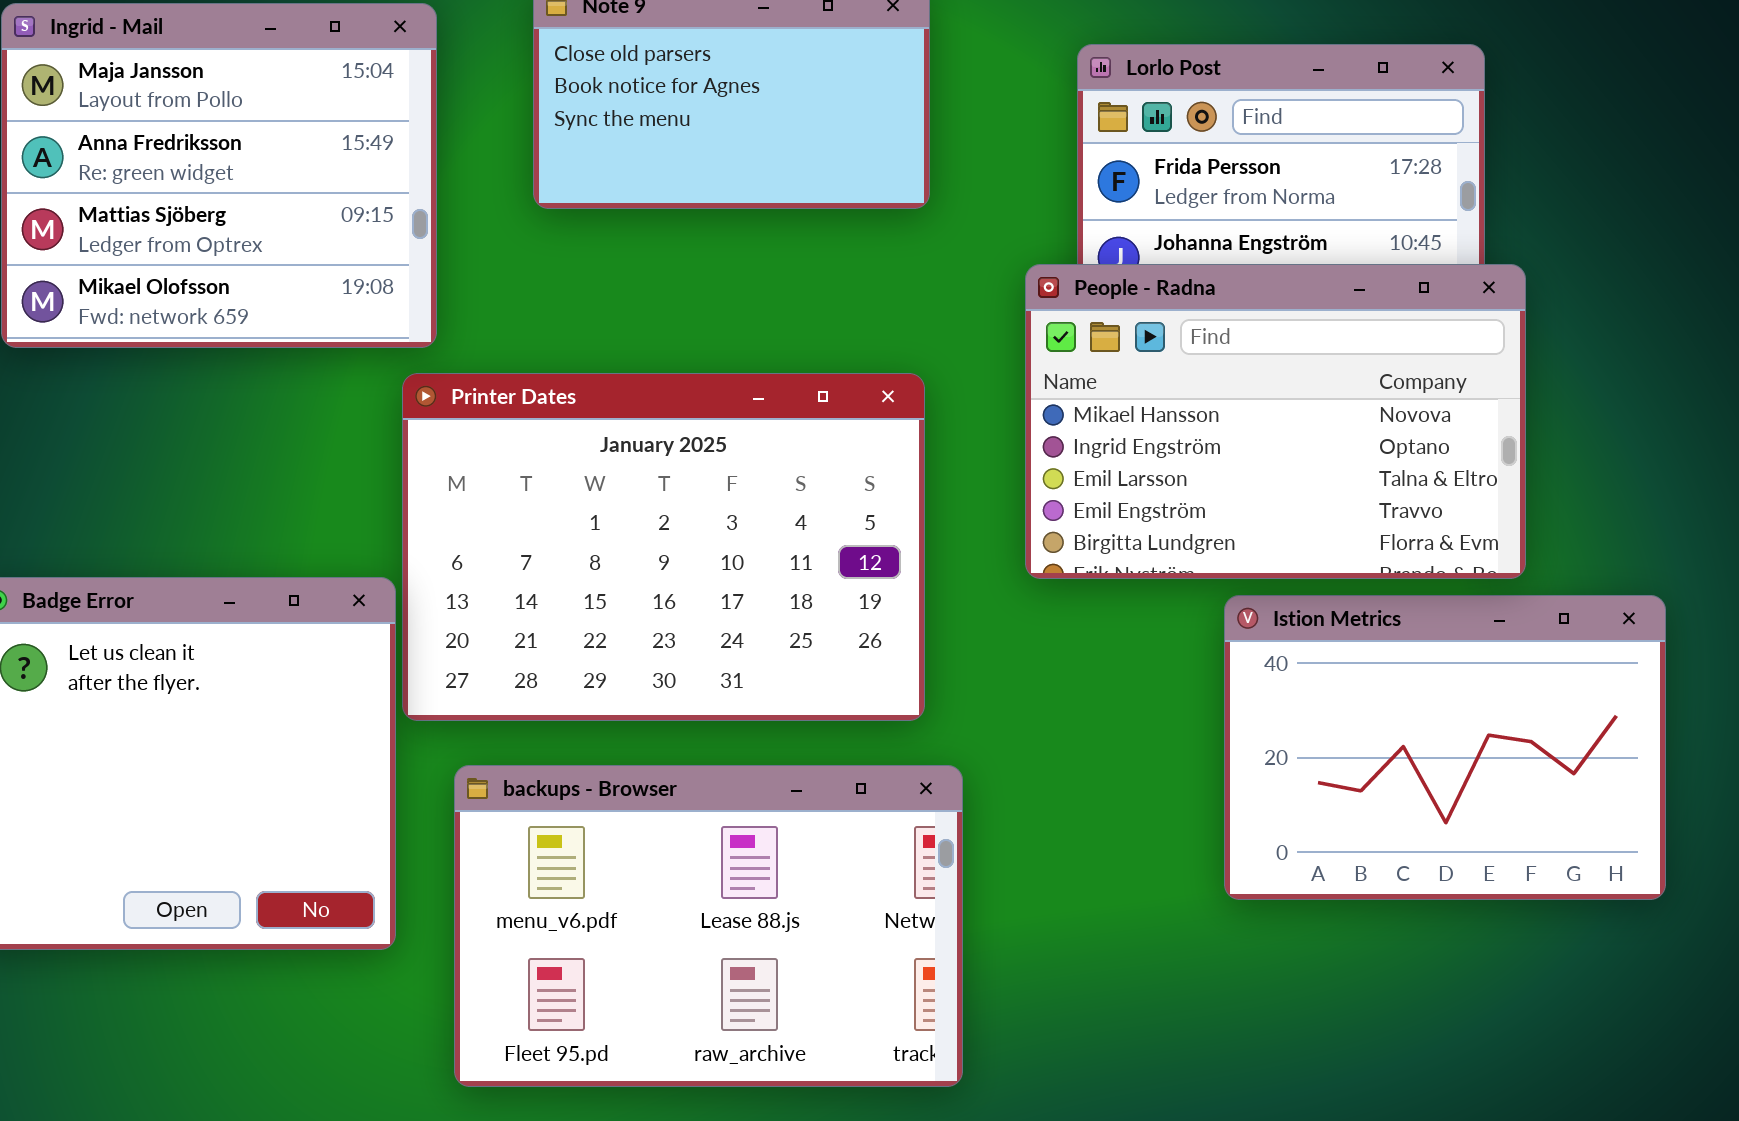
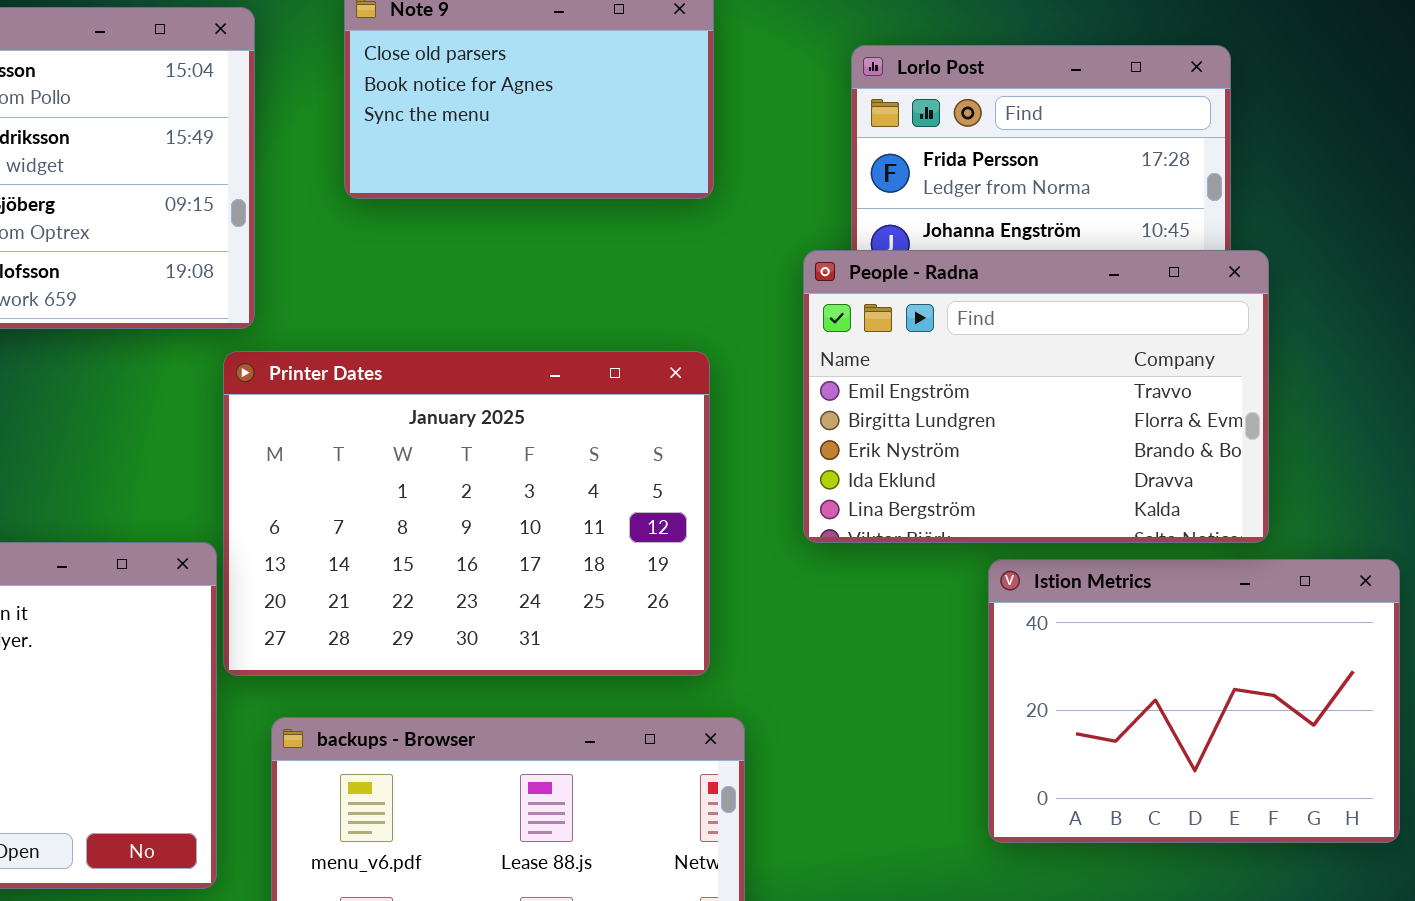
People - Radna: [1025,264,1526,579] -> [803,250,1269,543], scrolled down 3 rows

